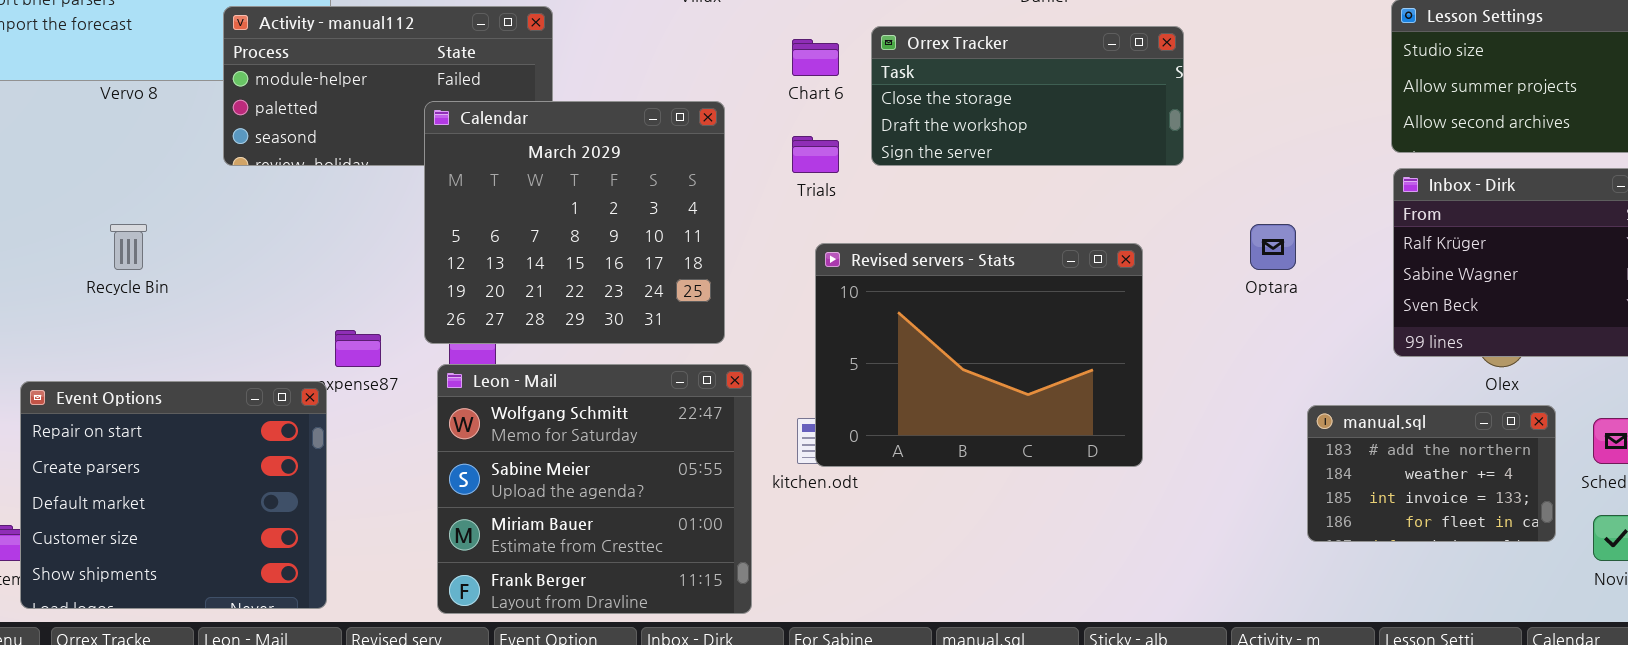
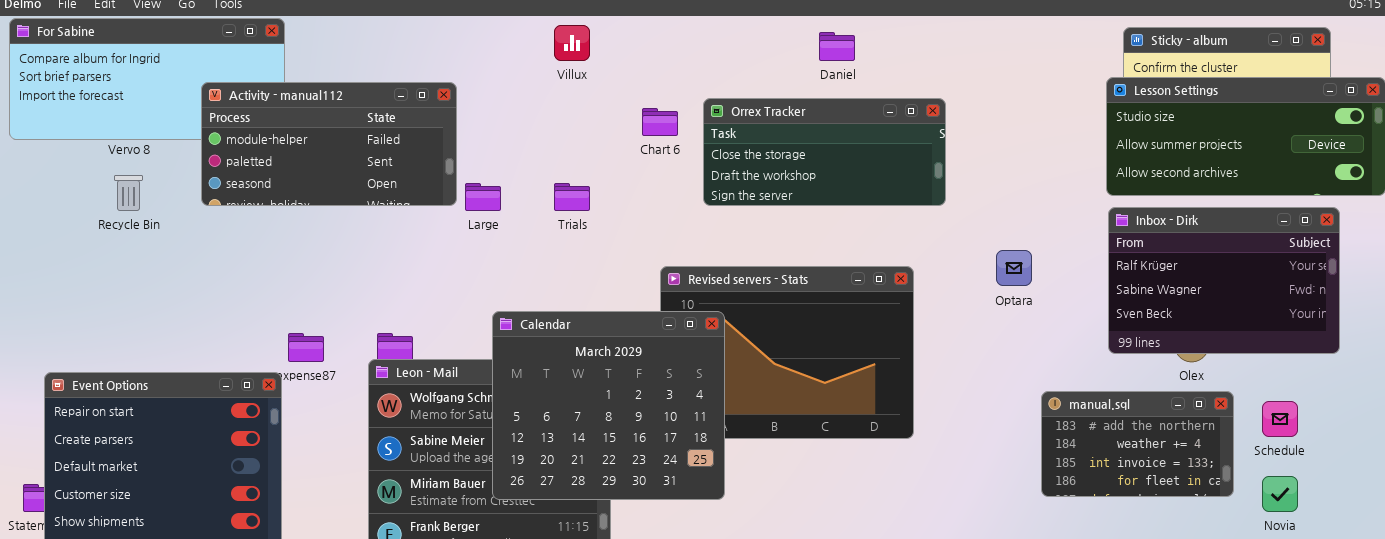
Calendar: [424,101,725,344] -> [492,311,725,500], moved
Trials: [792,136,839,173] -> [554,183,590,211], moved
Recycle Bin: [110,224,147,270] -> [114,175,143,211], moved

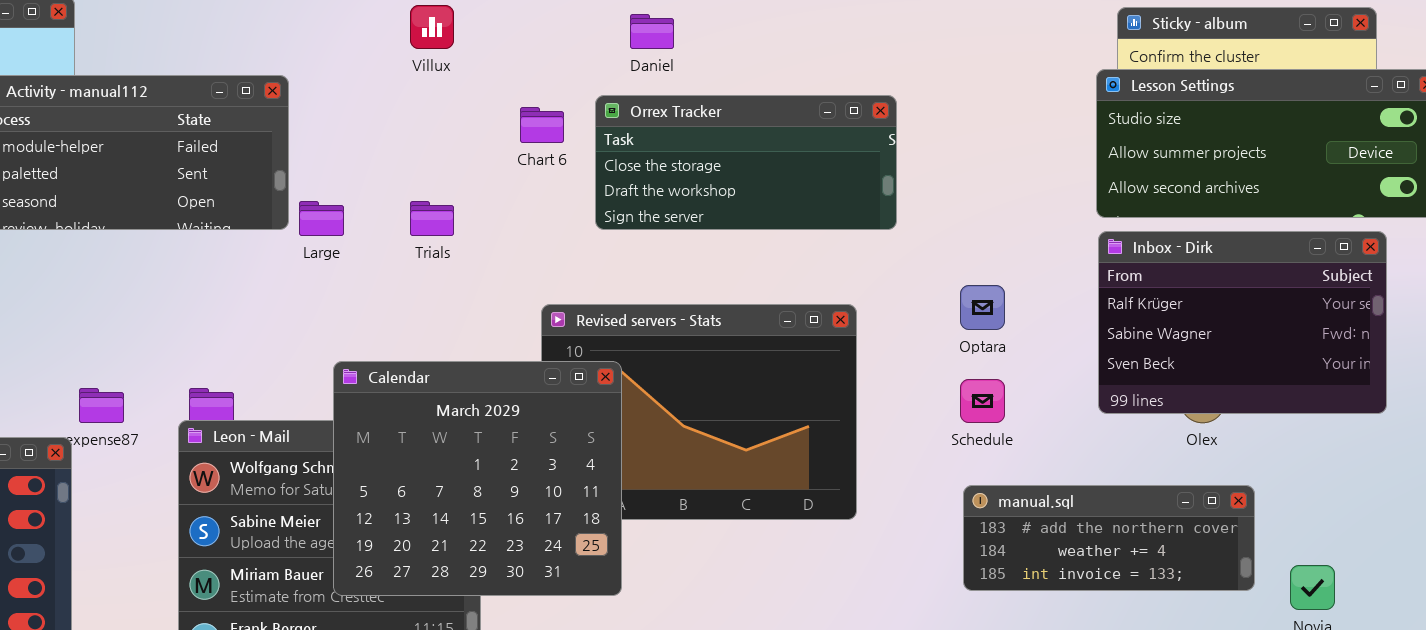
Daniel: [819,32,855,61] -> [630,14,674,49], moved
manual.sql: [1041,391,1234,497] -> [963,485,1255,591], resized
Schedule: [1262,401,1298,437] -> [960,379,1005,423], moved

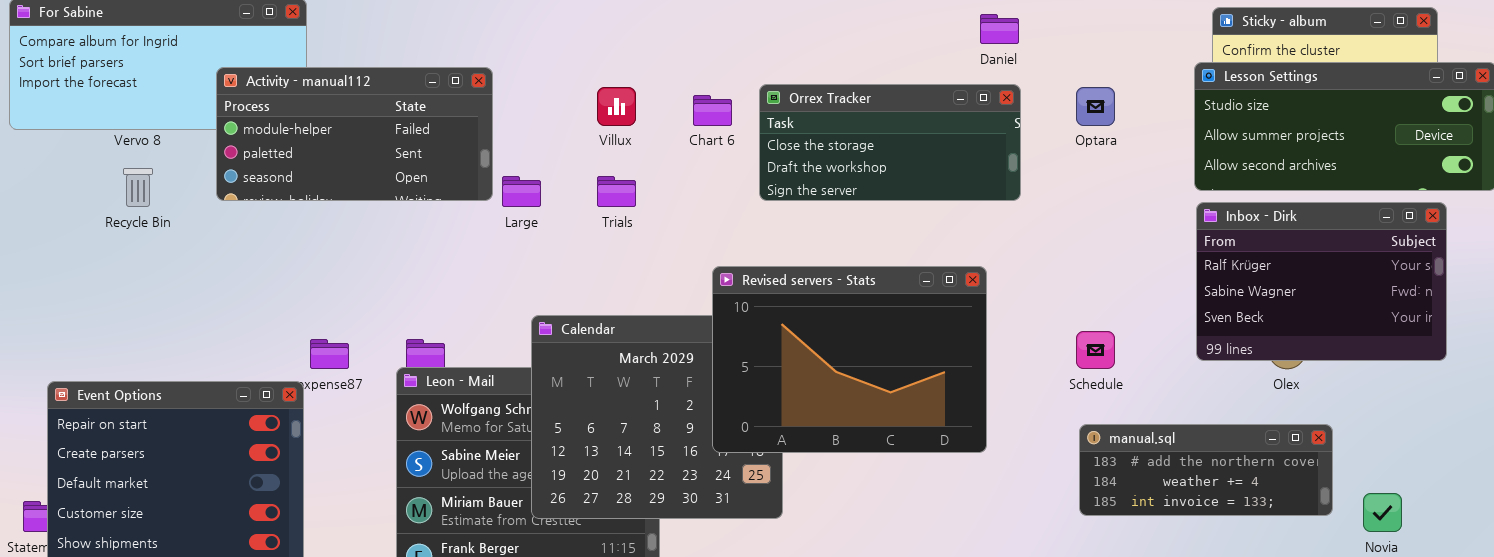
Villux: [410,5,454,49] -> [597,87,636,126], moved
Daniel: [630,14,674,49] -> [980,14,1019,44], moved
Optara: [960,285,1005,330] -> [1076,87,1115,126], moved
Revised servers - Stats: [541,304,857,520] -> [712,266,987,453], raised

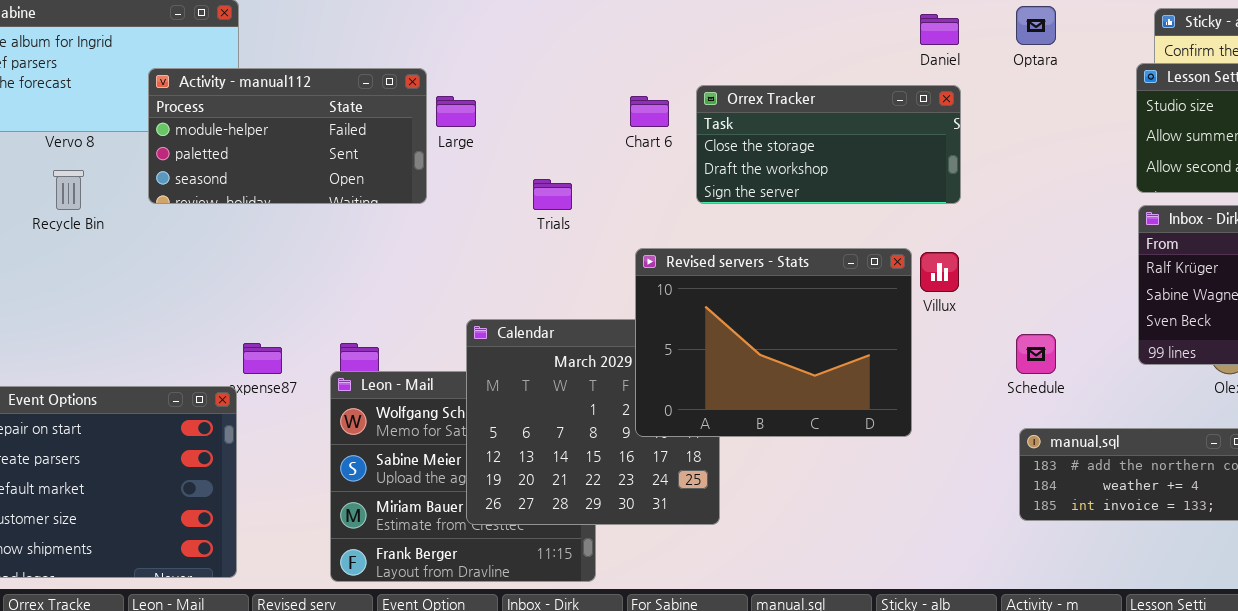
Villux: [597,87,636,126] -> [920,252,959,292], moved
Optara: [1076,87,1115,126] -> [1016,6,1056,45], moved
Large: [502,176,541,207] -> [436,96,476,127], moved
Revised servers - Stats: [712,266,987,453] -> [635,248,912,437], moved

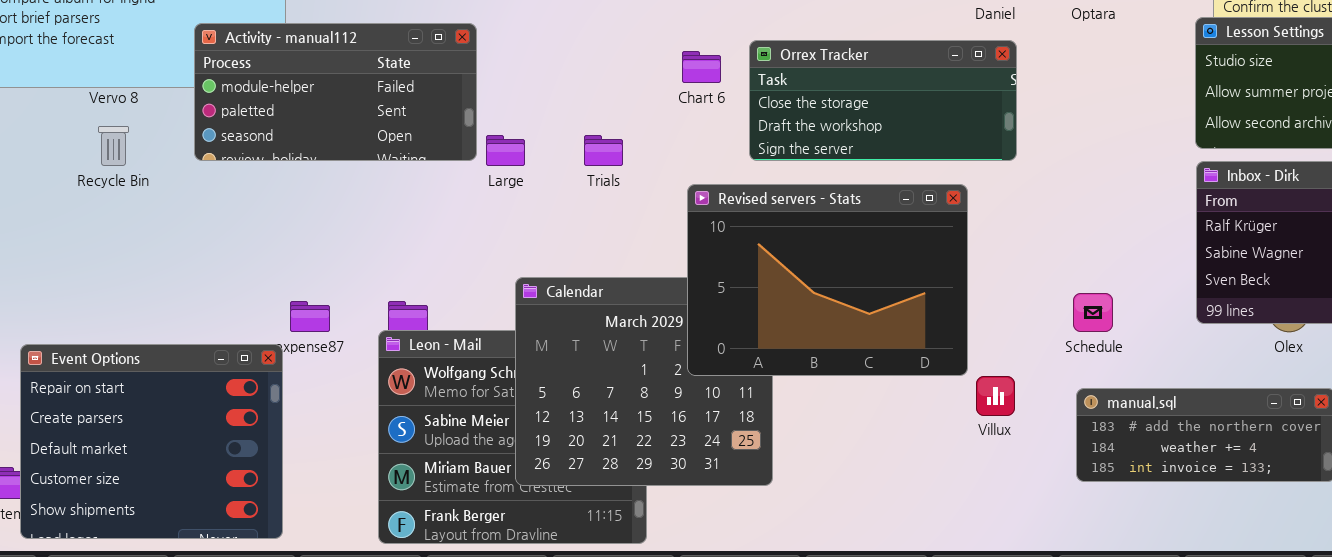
Large: [436,96,476,127] -> [486,135,525,166], moved
Revised servers - Stats: [635,248,912,437] -> [687,184,968,376], moved
Villux: [920,252,959,292] -> [976,376,1015,416], moved

